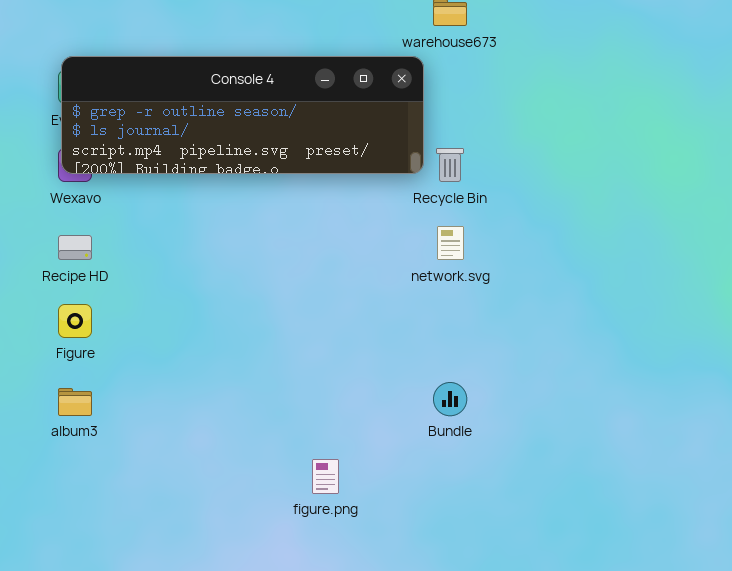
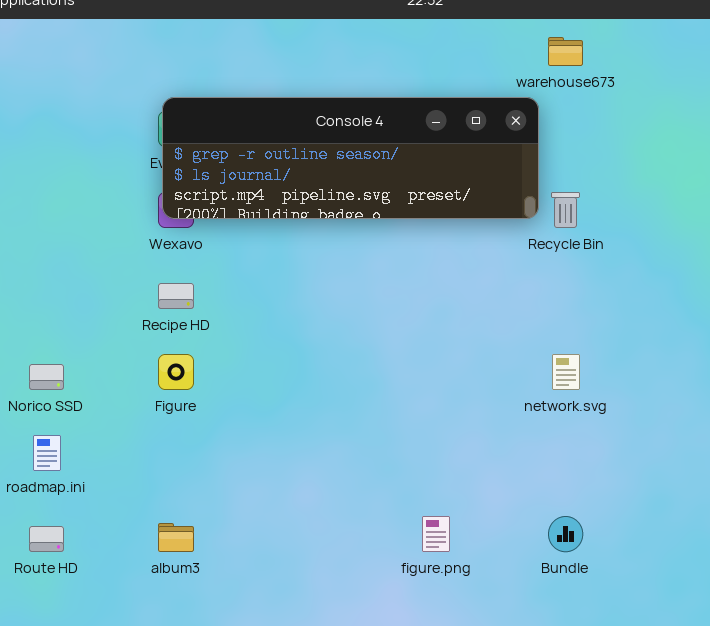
network.svg: [437,226,464,260] -> [552,354,580,390], moved
Bundle: [433,382,467,416] -> [548,516,583,552], moved
album3: [58,388,92,416] -> [158,523,194,552], moved

